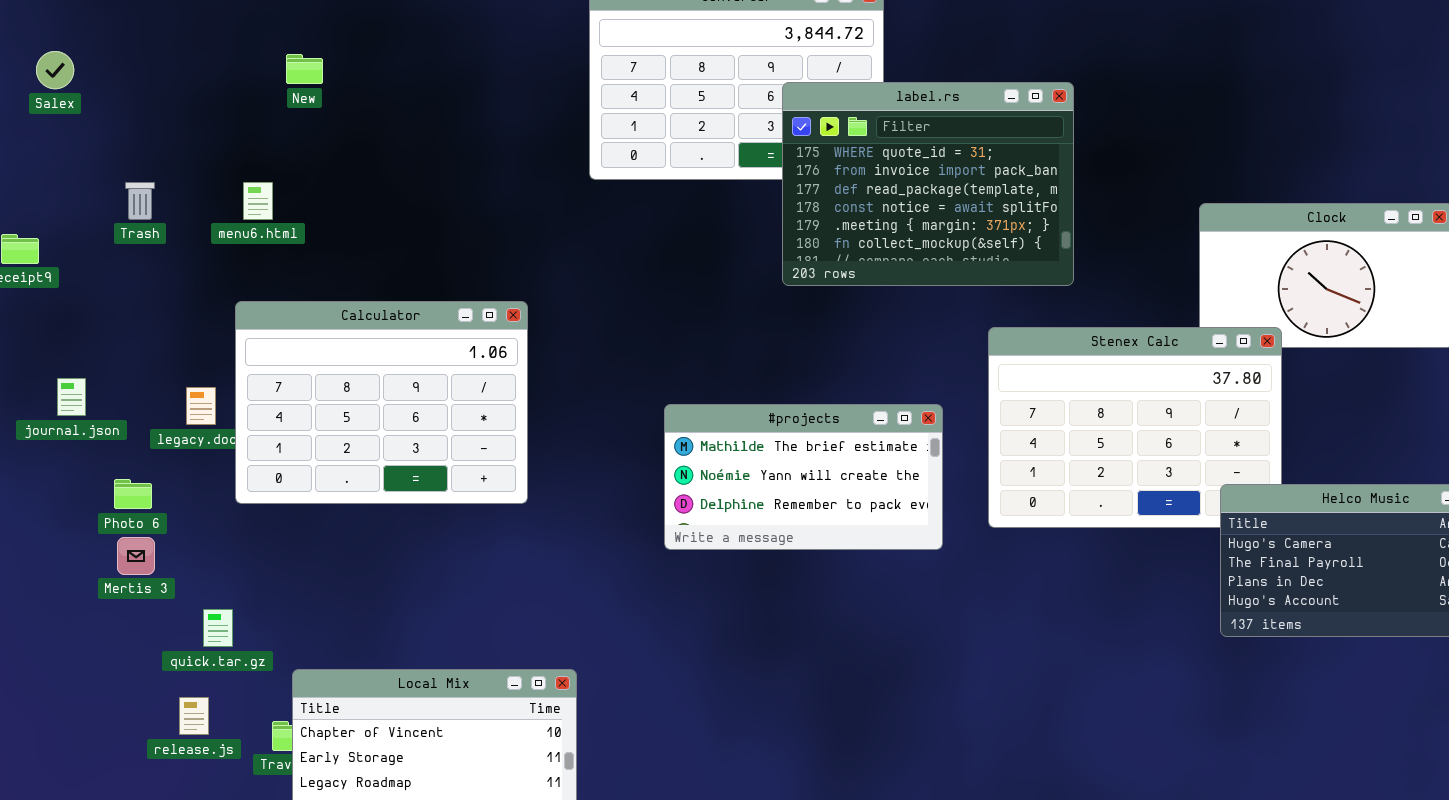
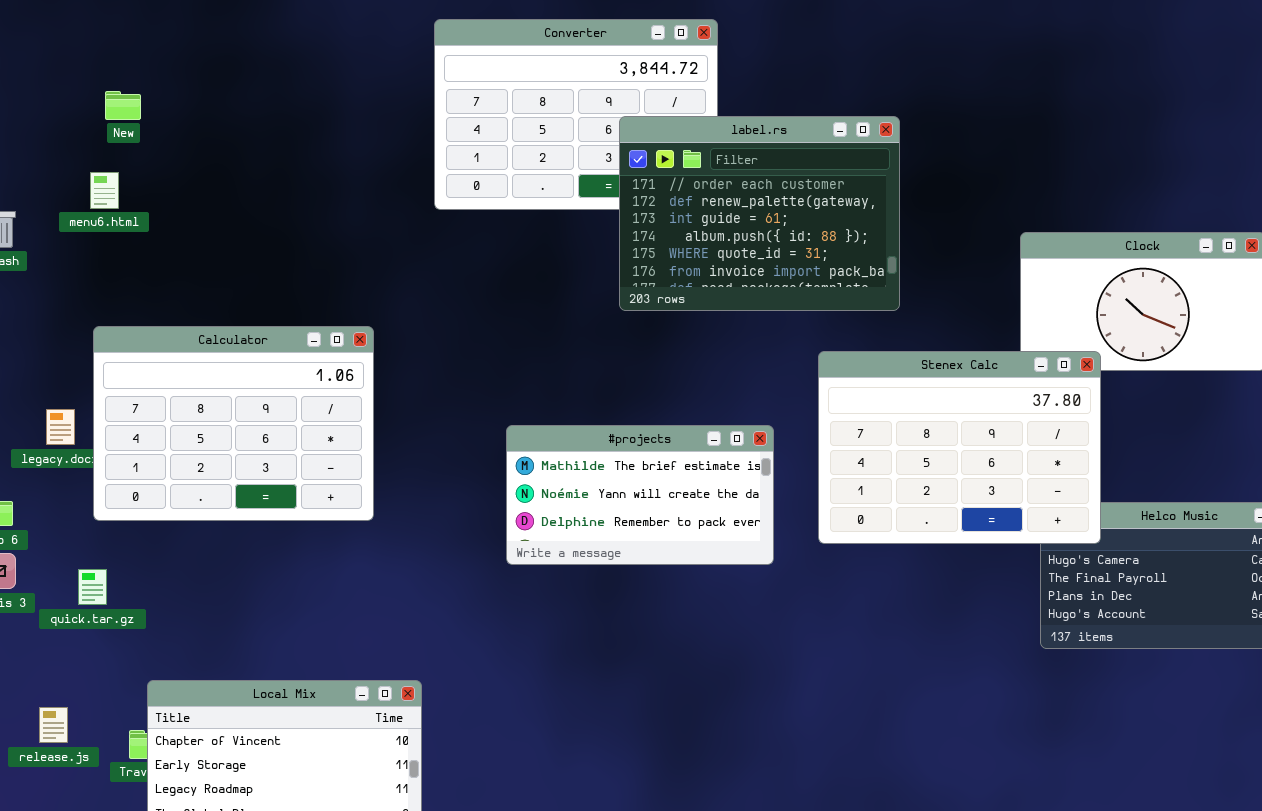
New: [286,54,323,84] -> [105,91,141,120], moved
label.rs: [782,82,1074,286] -> [619,116,900,311], scrolled up 4 rows
menu6.html: [243,182,273,220] -> [90,172,119,209], moved
Stenex Calc: [988,327,1282,528] -> [818,351,1101,544], raised
quick.tar.gz: [203,609,233,647] -> [78,569,107,605], moved

